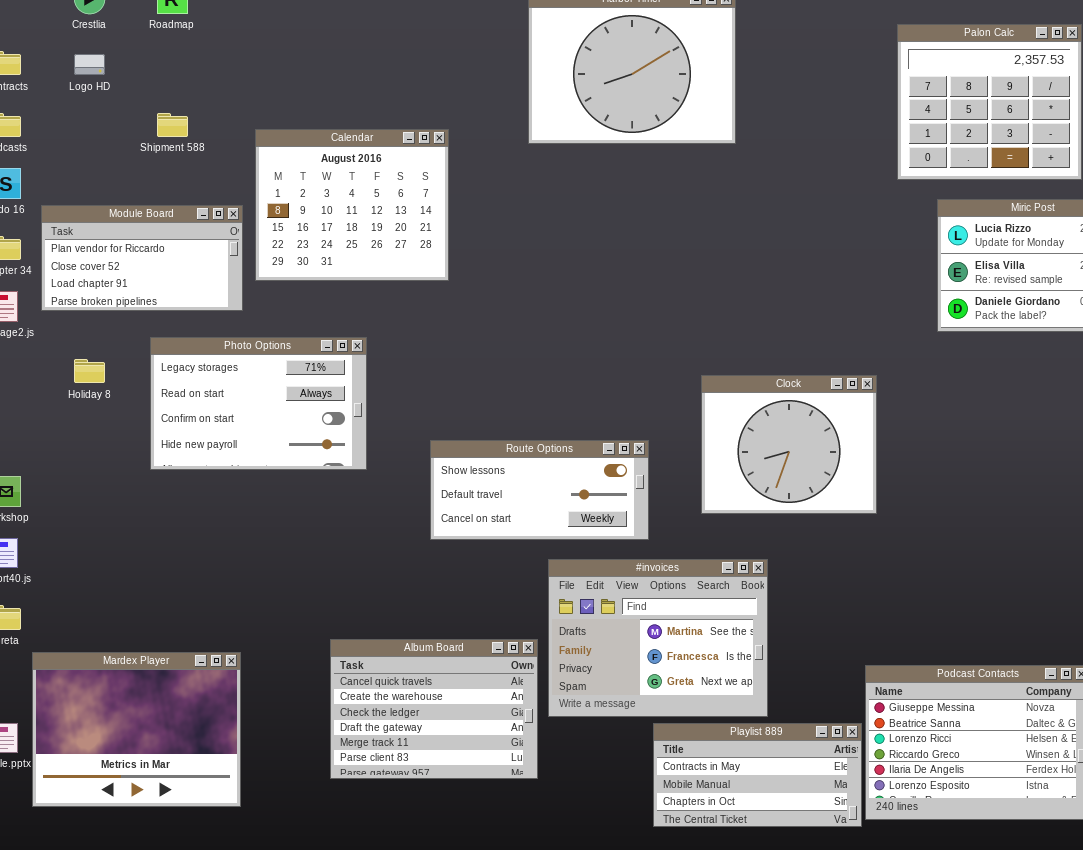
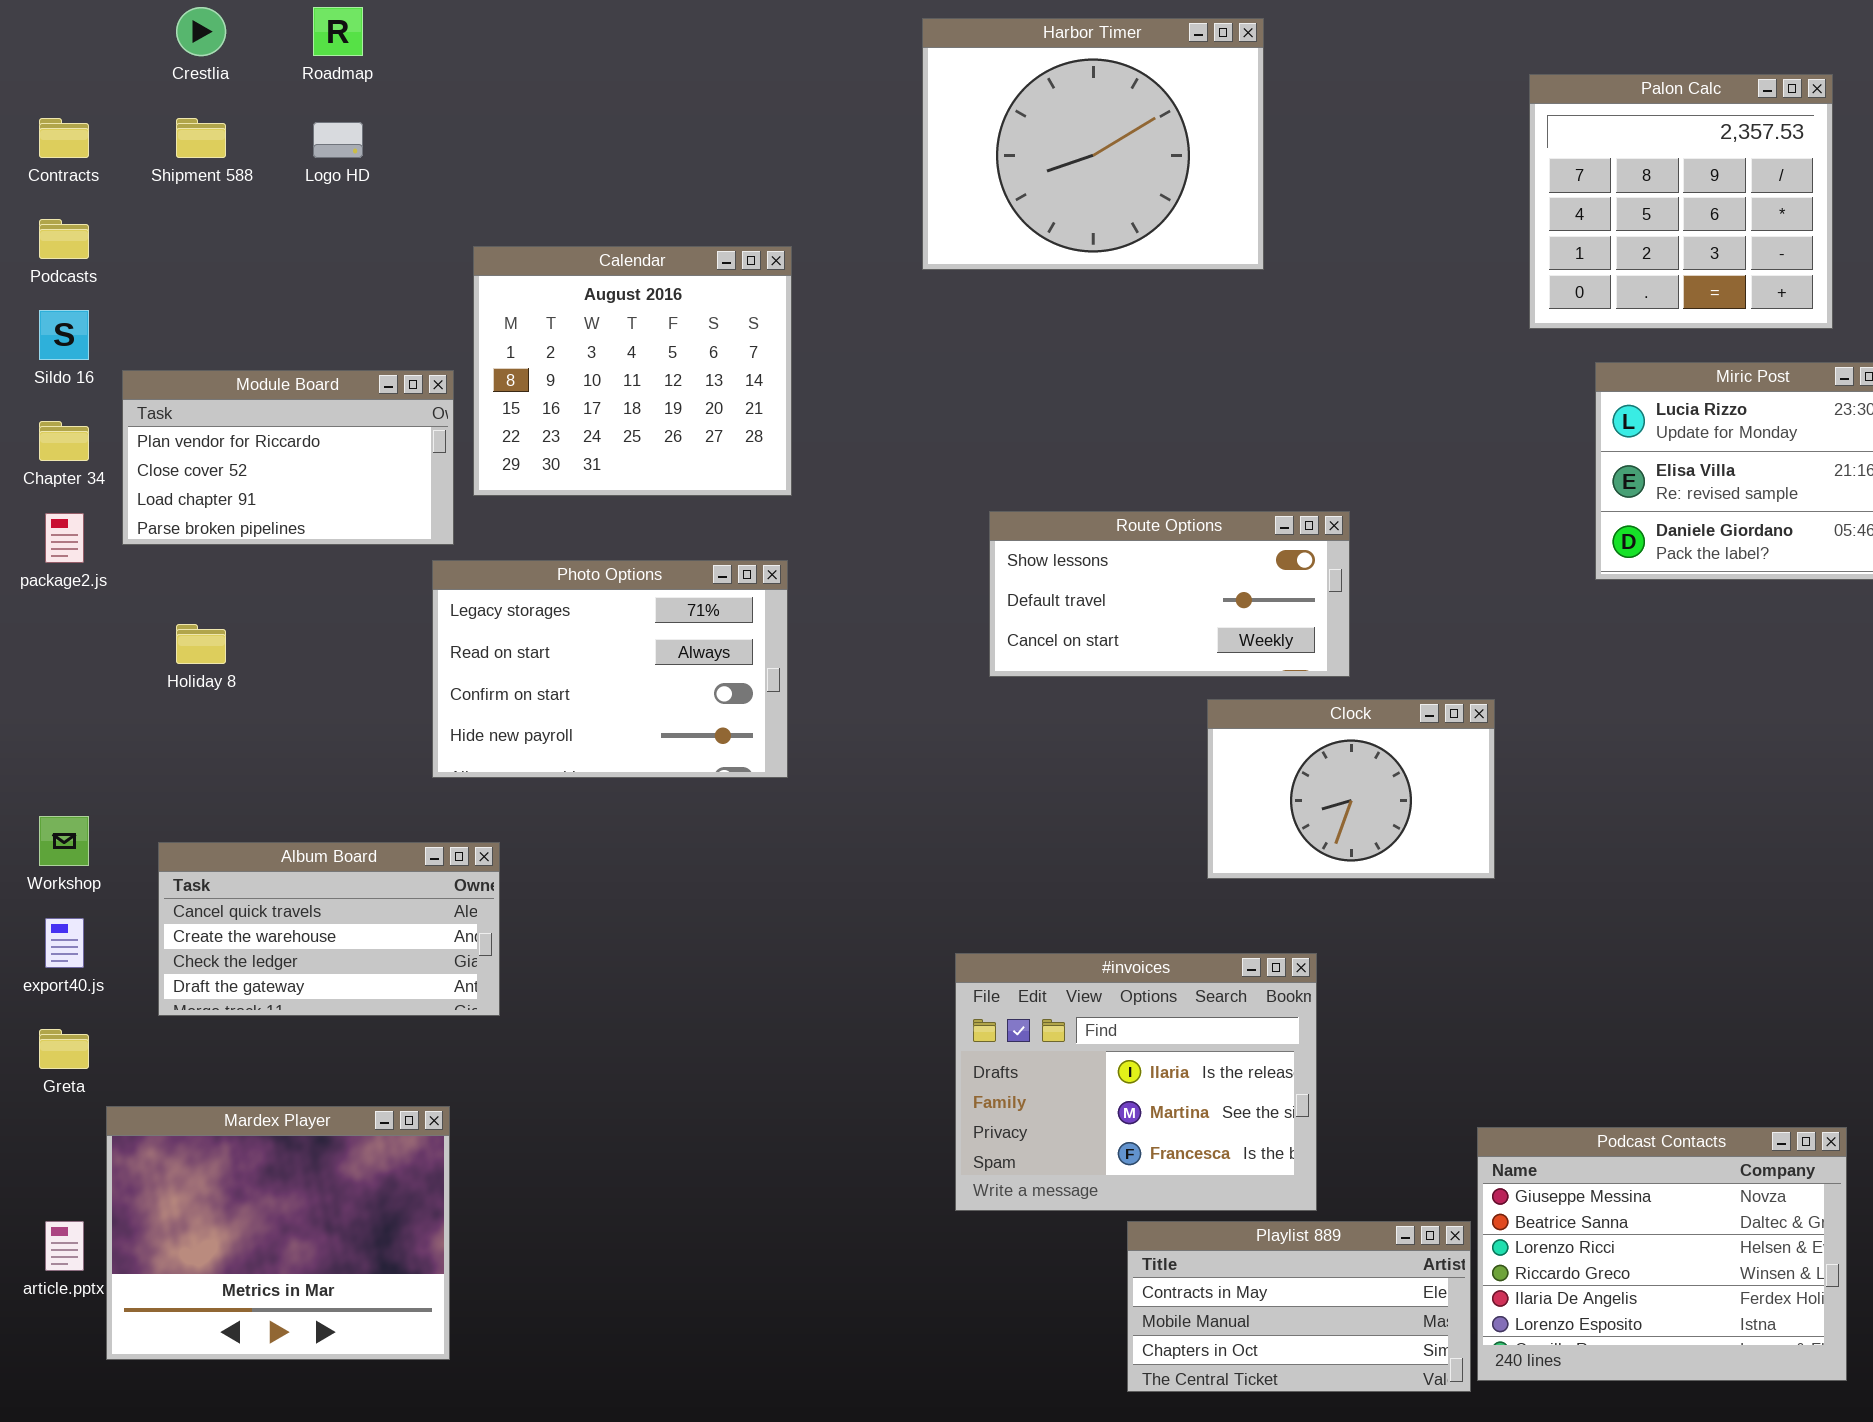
Logo HD: [74,54,105,75] -> [313,122,363,158], moved
Shipment 588: [157,113,188,137] -> [176,118,226,158], moved
Photo Options: [150,337,367,470] -> [432,560,788,778], moved
Clock: [701,375,877,514] -> [1207,699,1495,879], resized
Route Options: [430,440,649,540] -> [989,511,1350,677], moved
#invoices: [548,559,768,717] -> [955,953,1317,1211], scrolled up 1 row
Album Board: [330,639,538,779] -> [158,842,500,1016], moved, resized

